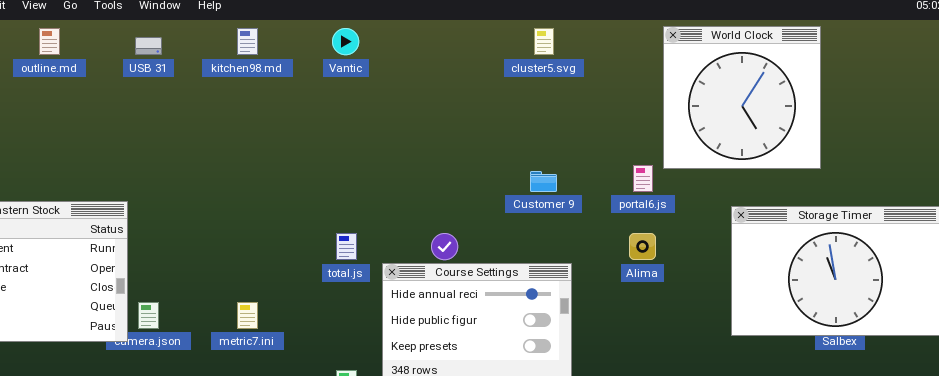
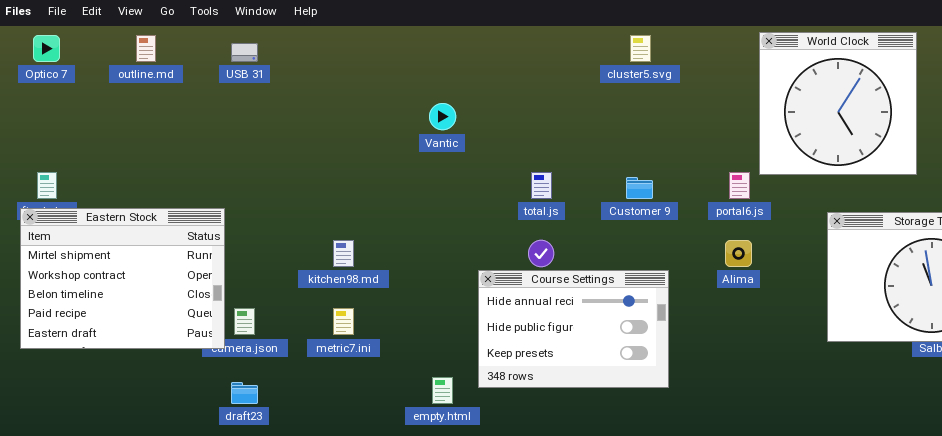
kitchen98.md: [237,28,258,55] -> [333,240,354,267], moved
Vantic: [332,28,359,55] -> [429,103,456,130], moved
total.js: [336,233,357,260] -> [531,172,552,199], moved

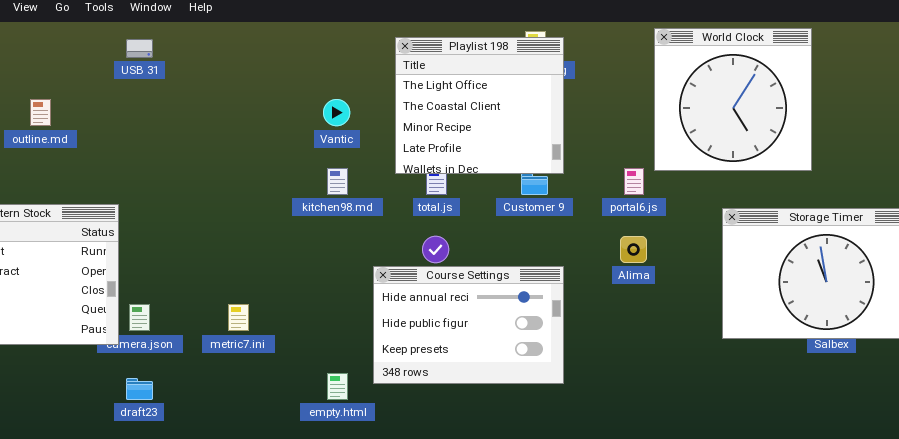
outline.md: [136,35,156,62] -> [30,99,51,126], moved
Playlist 198: none -> [395,37,564,174], opened
kitchen98.md: [333,240,354,267] -> [327,168,348,195], moved

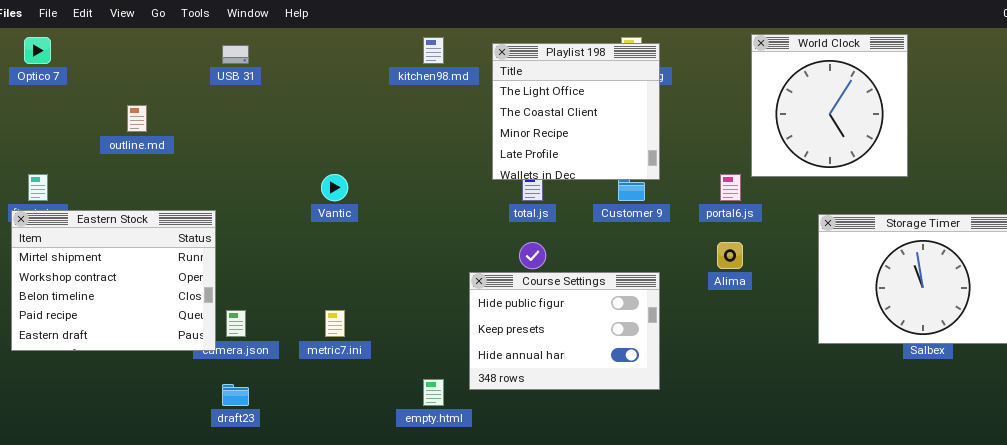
Vantic: [323,99,350,126] -> [321,174,348,201], moved
kitchen98.md: [327,168,348,195] -> [423,37,444,64], moved
Course Settings: [373,266,564,384] -> [469,272,660,390], scrolled down 1 row

